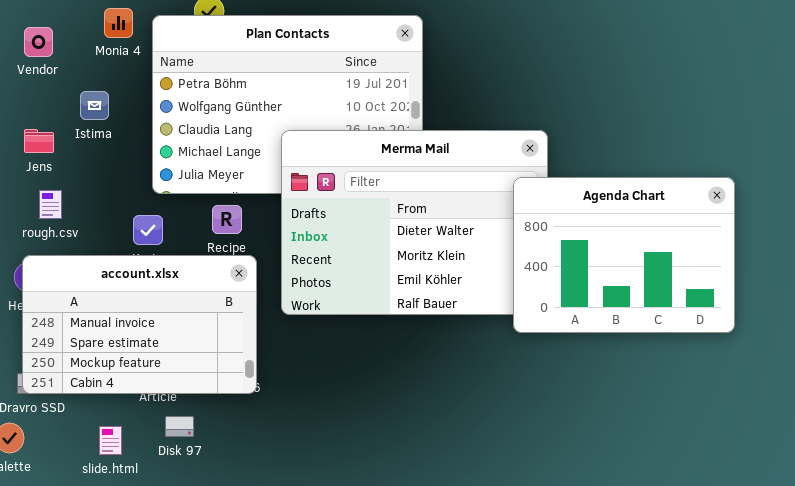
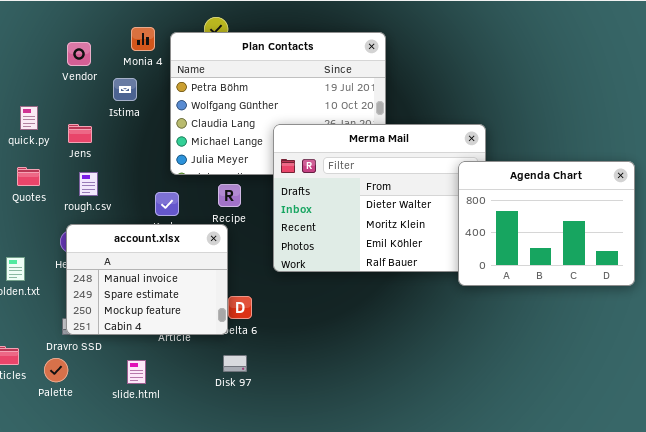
Istima: [80,91,109,120] -> [113,78,137,101], moved
account.xlsx: [22,255,257,394] -> [66,224,228,335], resized
Disk 97: [165,416,194,437] -> [223,355,247,372], moved

